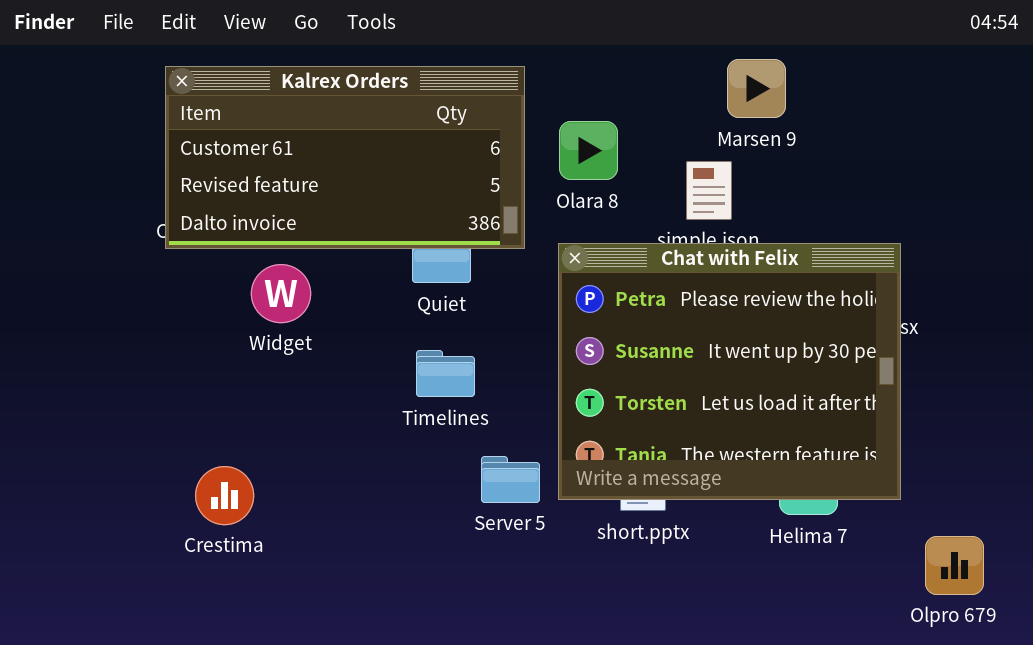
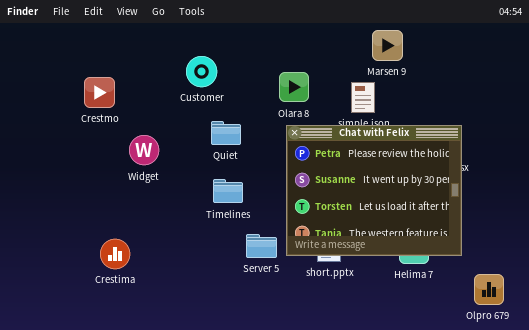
Kalrex Orders: [165,66,525,249] -> none, closed
Olara 8: [559,121,618,180] -> [279,72,309,102], moved

